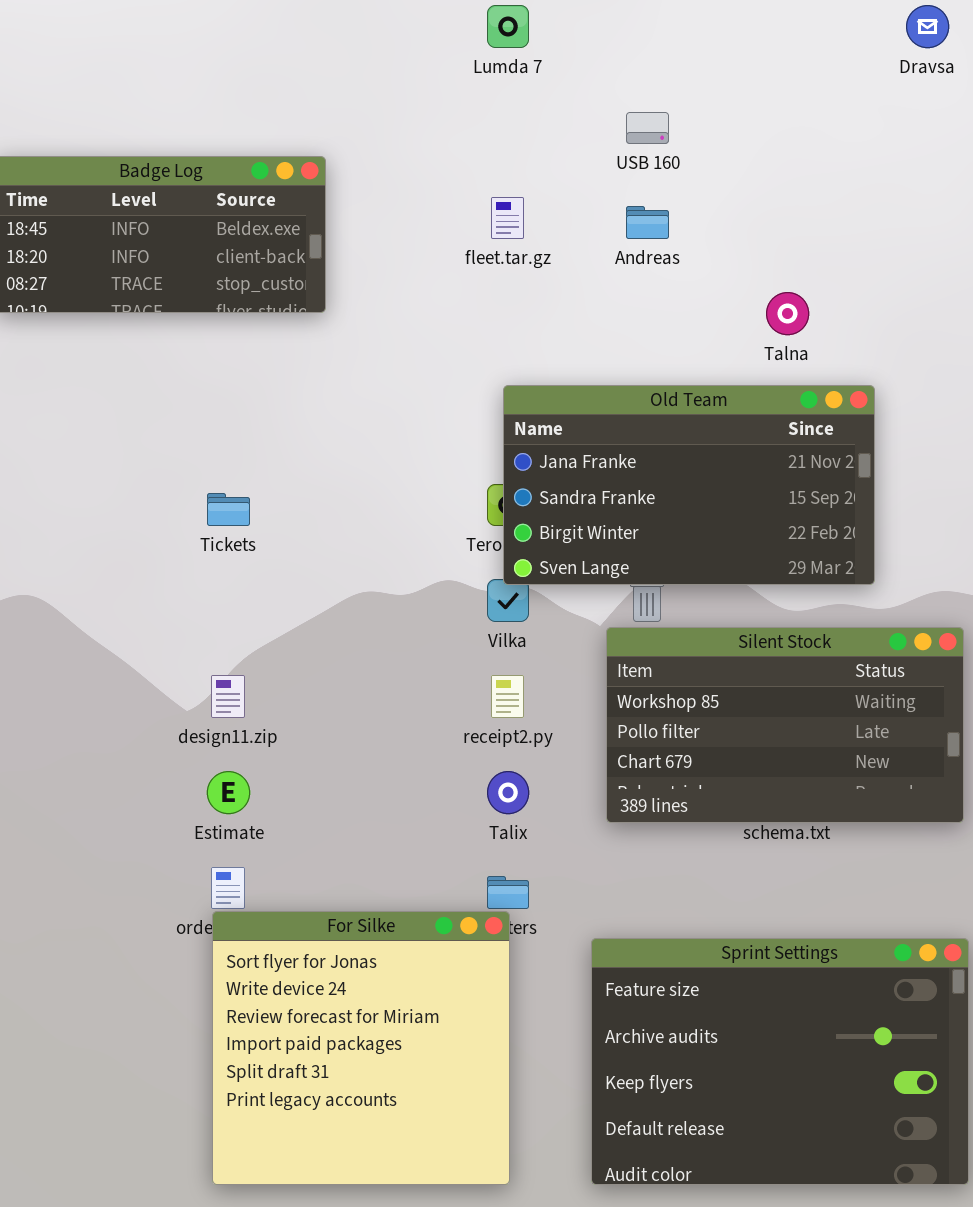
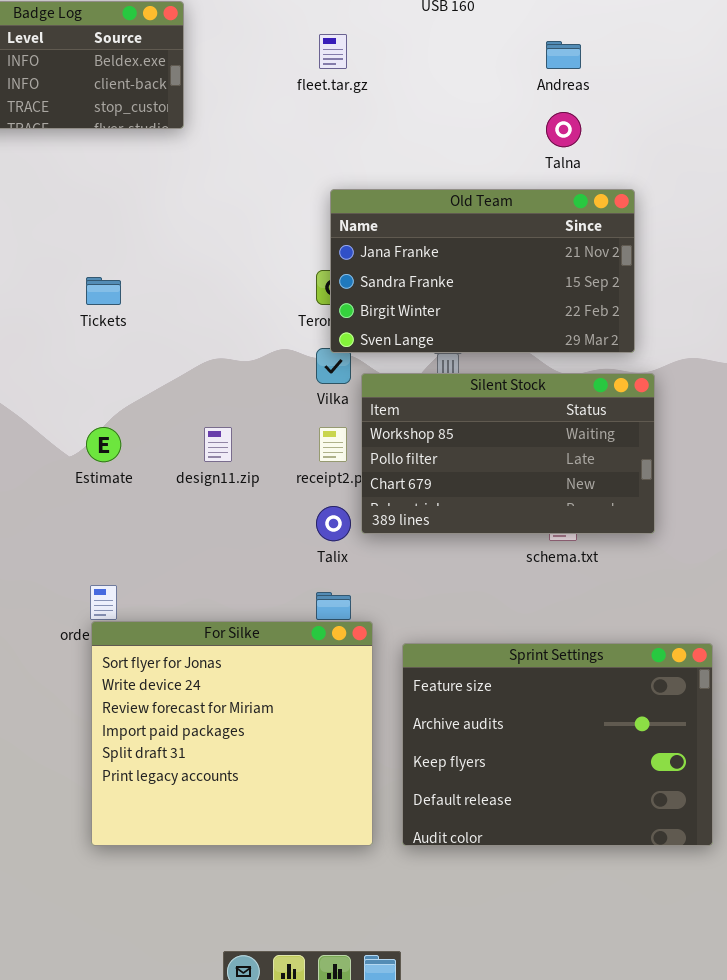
Andreas: [626,206,669,239] -> [546,41,581,69], moved
Silent Stock: [606,627,964,823] -> [361,373,655,534], moved
design11.zip: [211,675,245,718] -> [204,427,232,462], moved
Estimate: [207,771,250,814] -> [86,427,121,462], moved
For Silke: [212,911,510,1185] -> [91,621,373,846], resized

